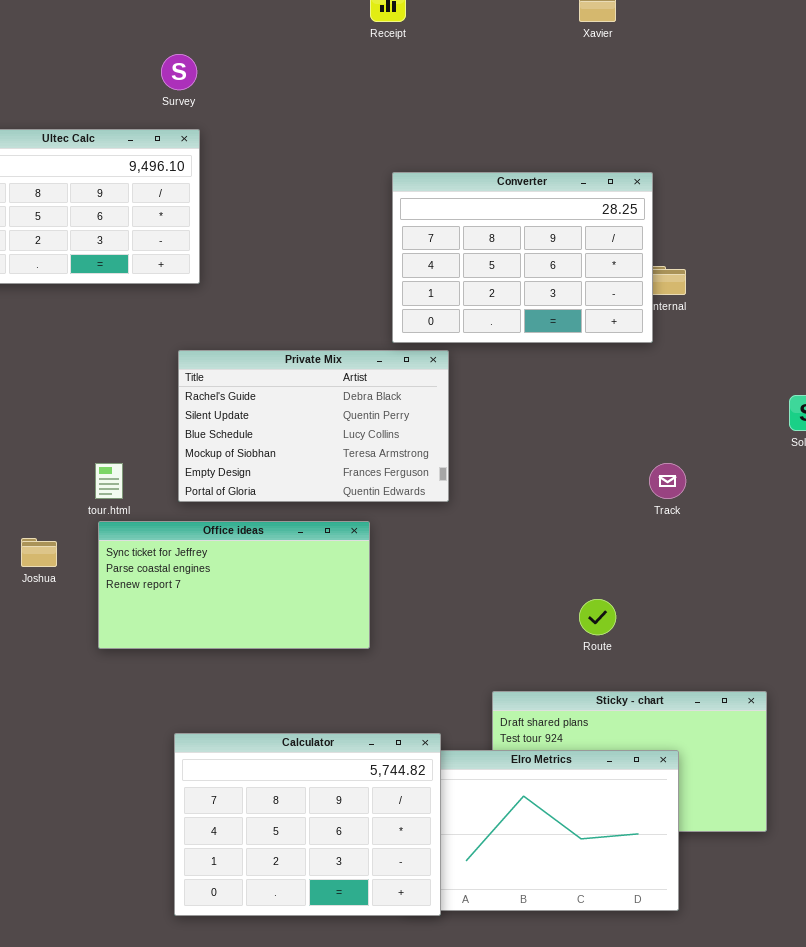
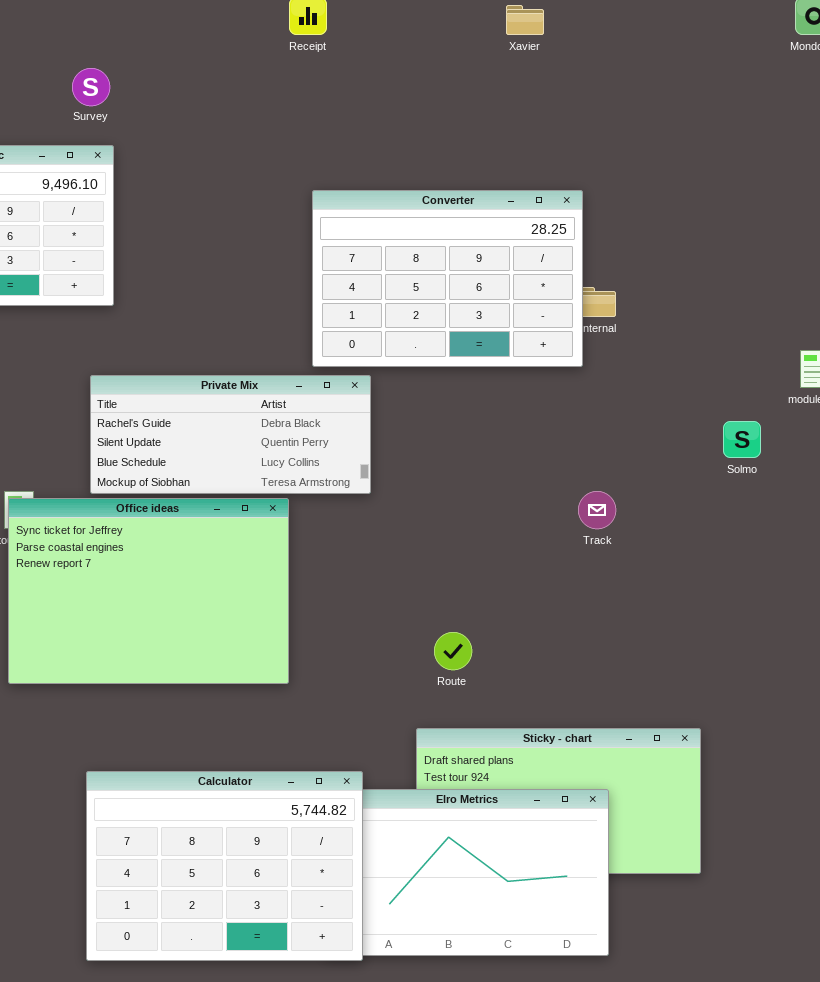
Private Mix: [178,350,449,502] -> [90,375,371,494], resized
Office ideas: [98,521,370,649] -> [8,498,289,684], resized
Route: [579,599,616,635] -> [434,632,472,670], moved

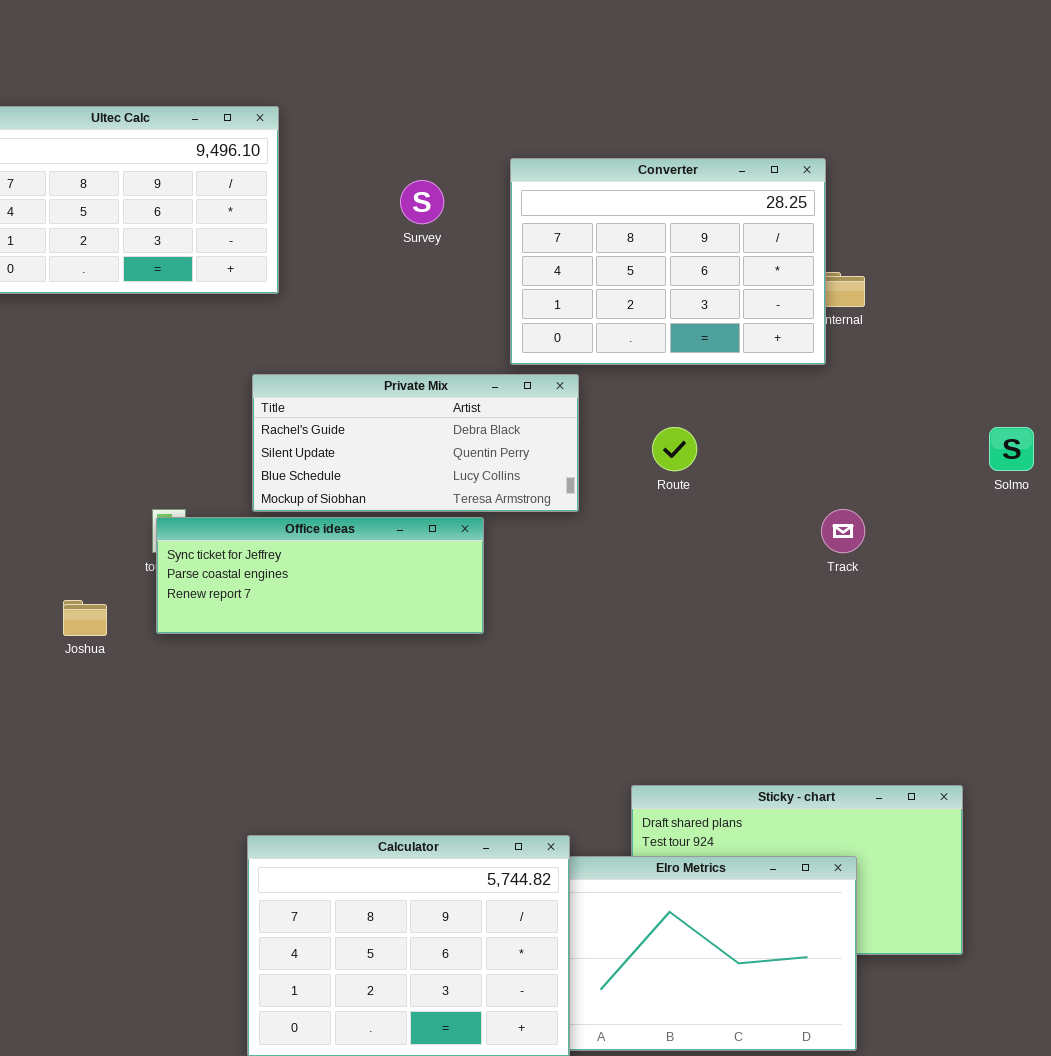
Survey: [72,68,110,106] -> [400,180,444,224], moved
Office ideas: [8,498,289,684] -> [156,517,484,634], resized
Route: [434,632,472,670] -> [652,427,697,471], moved

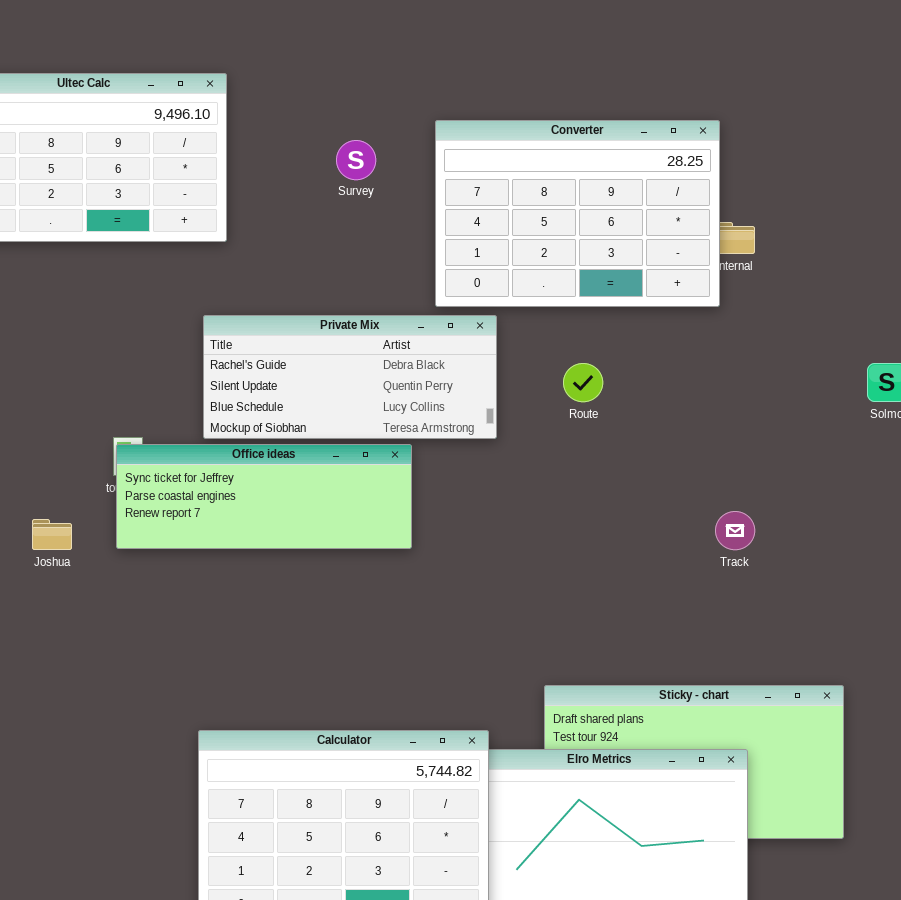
Track: [821,509,865,553] -> [715,511,755,550], moved

